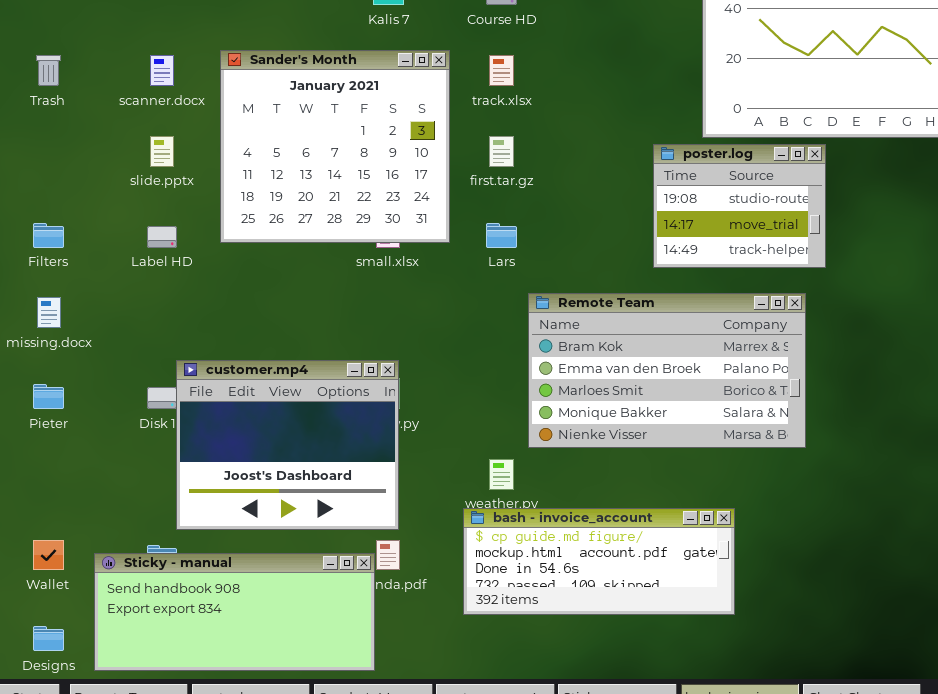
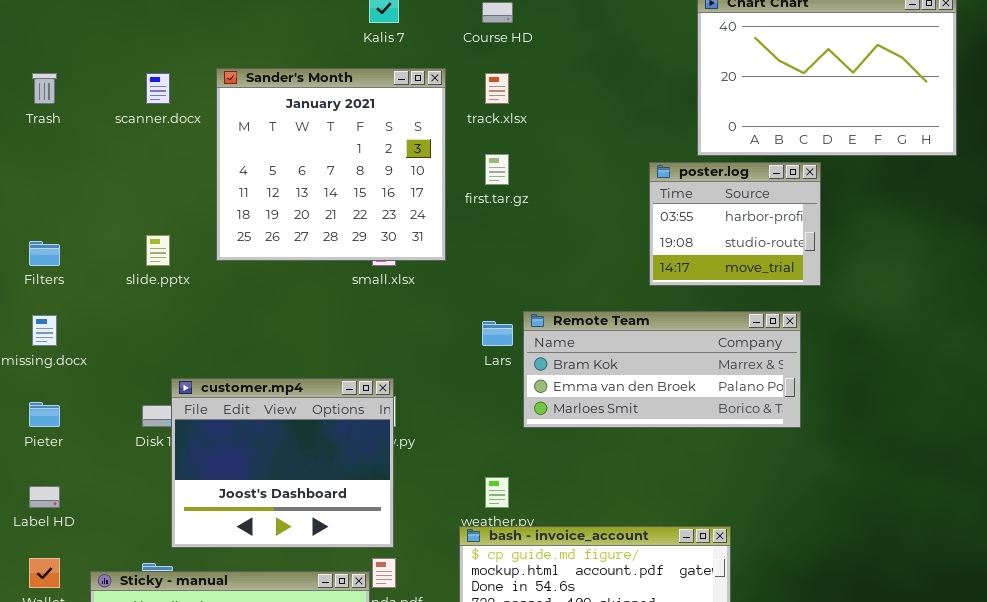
slide.pptx: [150,136,174,167] -> [146,235,170,266], moved
poster.log: [653,144,826,268] -> [649,162,821,286], scrolled up 1 row
Lars: [486,223,517,248] -> [482,321,513,346], moved
Label HD: [147,226,177,248] -> [29,486,60,508], moved
Remote Team: [528,293,806,448] -> [523,311,801,428], resized

